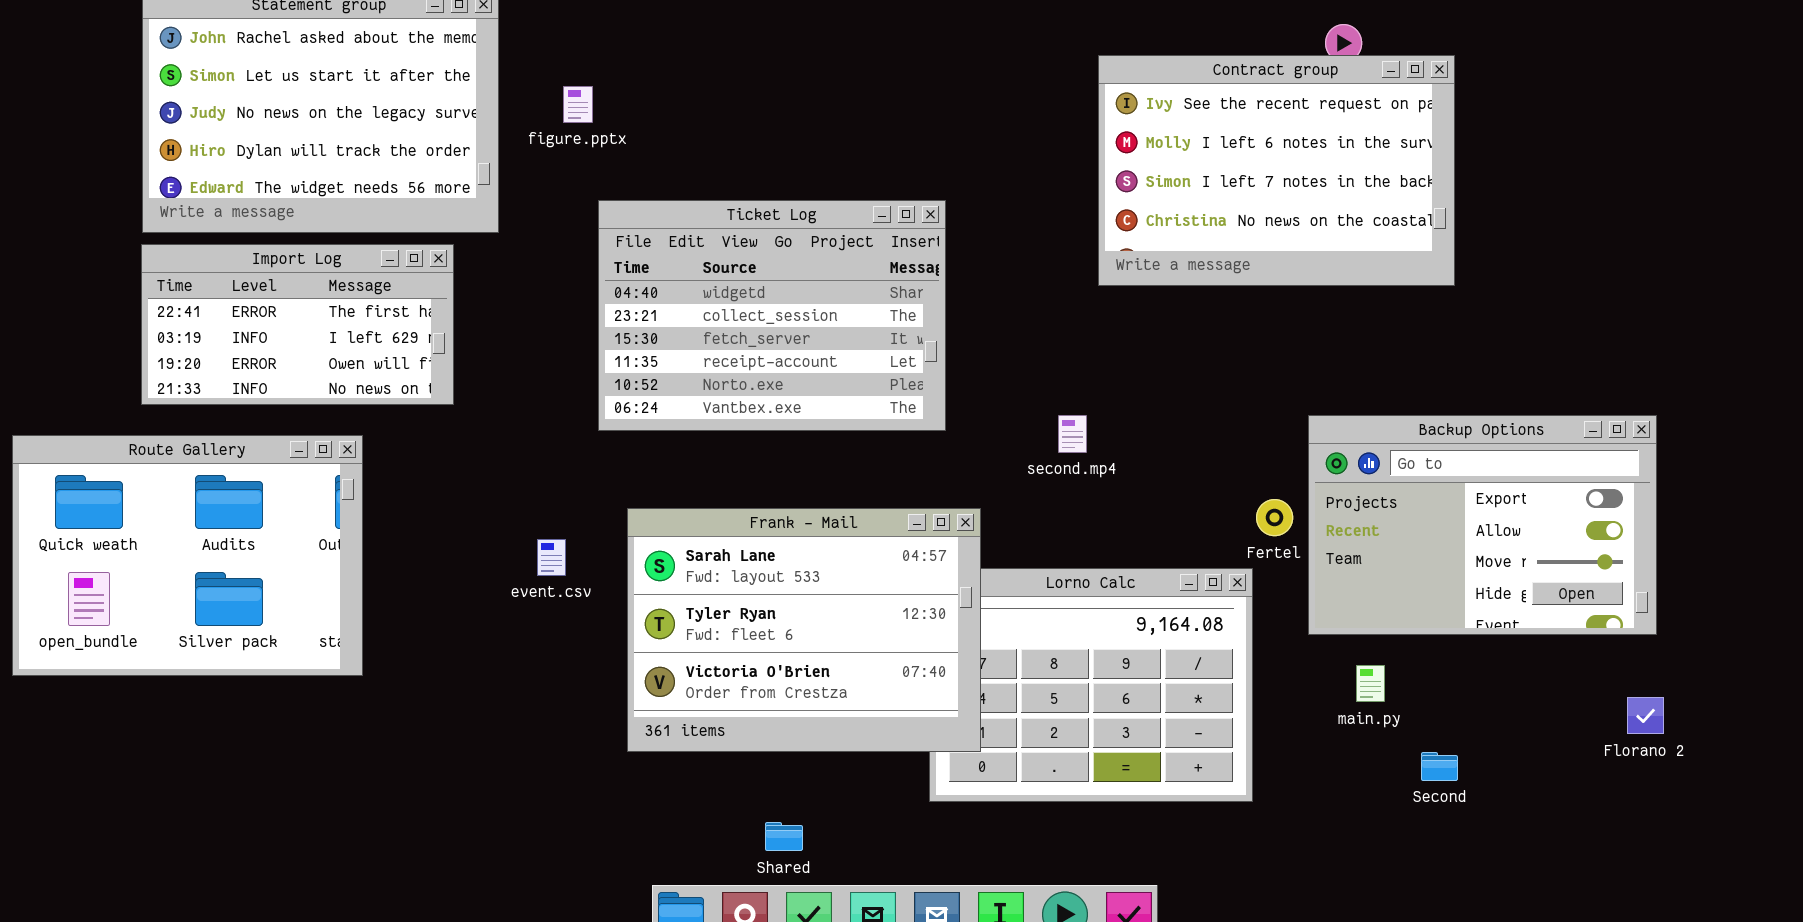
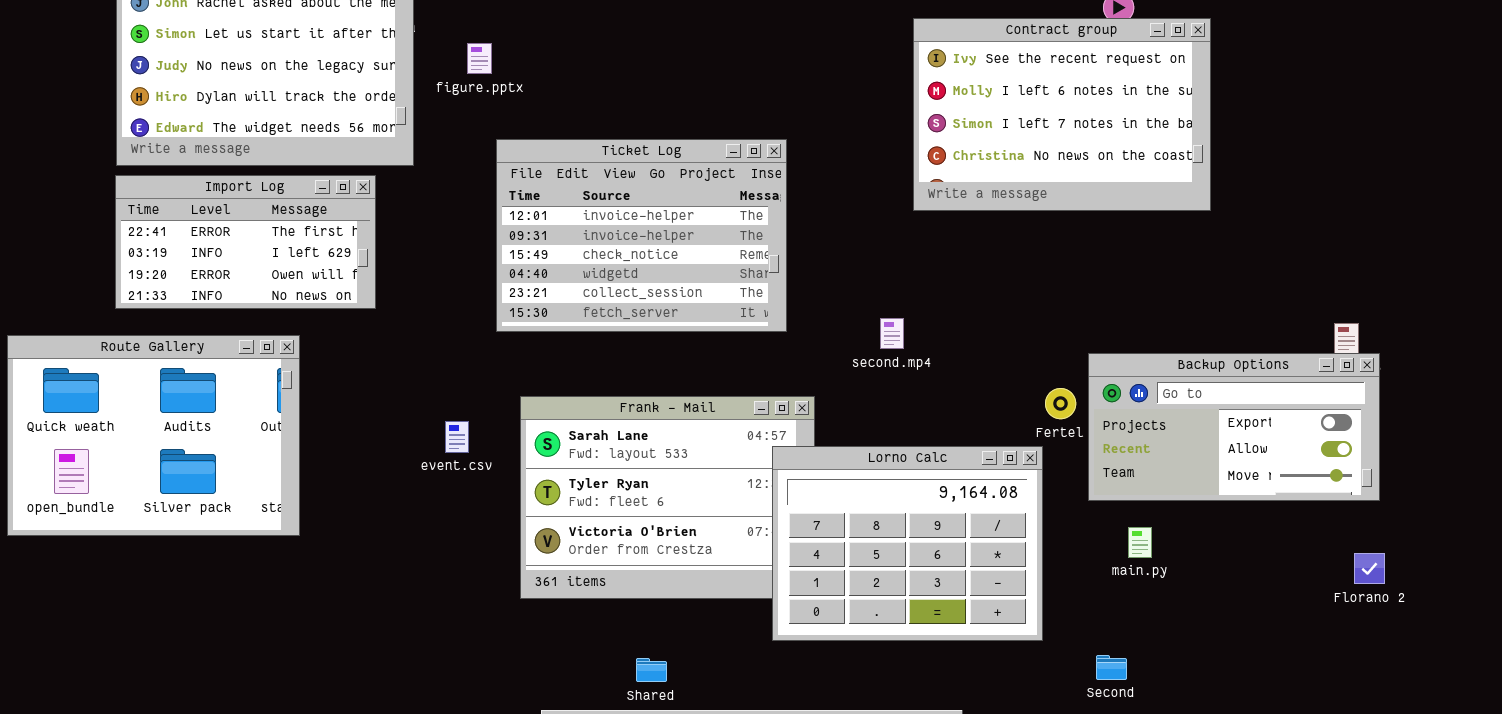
Ticket Log: [598,200,946,431] -> [496,139,787,332], scrolled up 3 rows
Backup Options: [1308,415,1657,635] -> [1088,353,1380,501], resized
Lorno Calc: [929,568,1253,802] -> [772,446,1043,641], raised
Second: [1421,752,1458,781] -> [1096,655,1127,680], moved

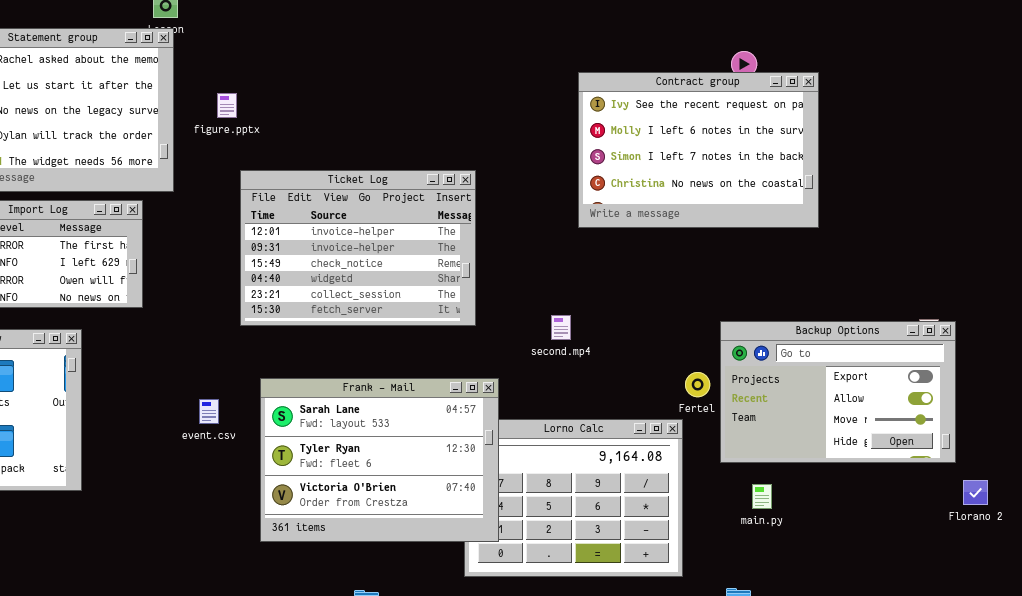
Backup Options: [1088,353,1380,501] -> [720,321,956,463], resized
Frank - Mail: [520,396,815,599] -> [260,378,499,542], raised
Florano 2: [1354,553,1385,584] -> [963,480,988,505], moved

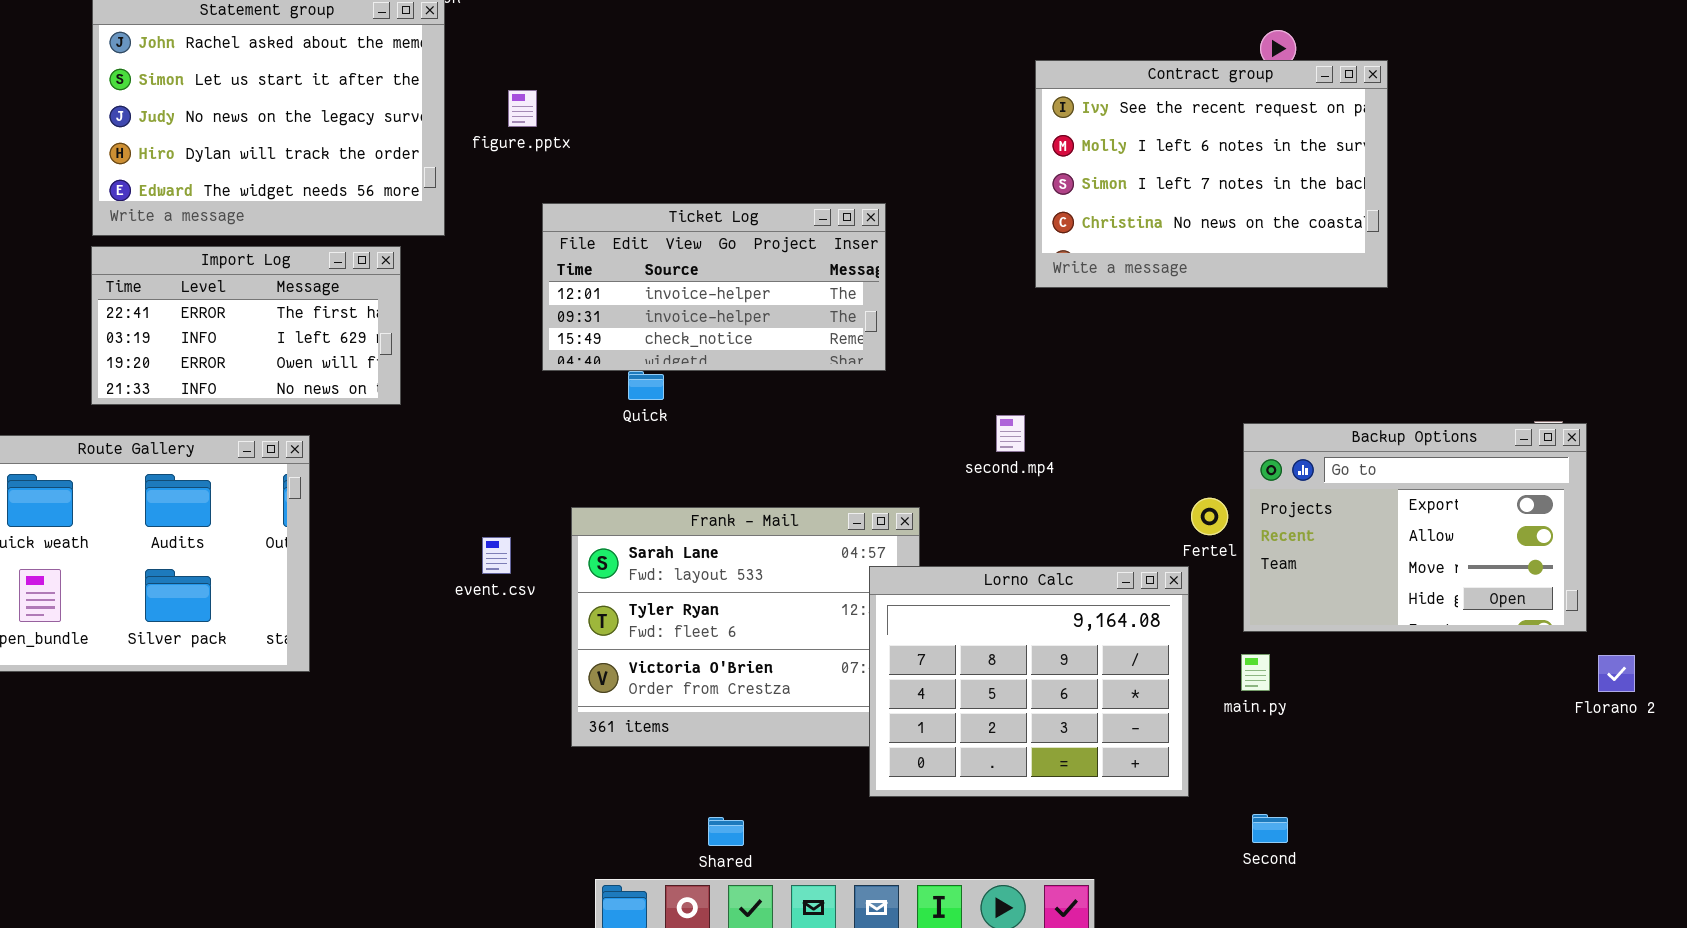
Ticket Log: [240,170,476,326] -> [542,203,886,371], resized
Lorno Calc: [464,419,683,577] -> [869,566,1189,797], raised
main.py: [752,484,772,509] -> [1241,654,1270,691], moved

